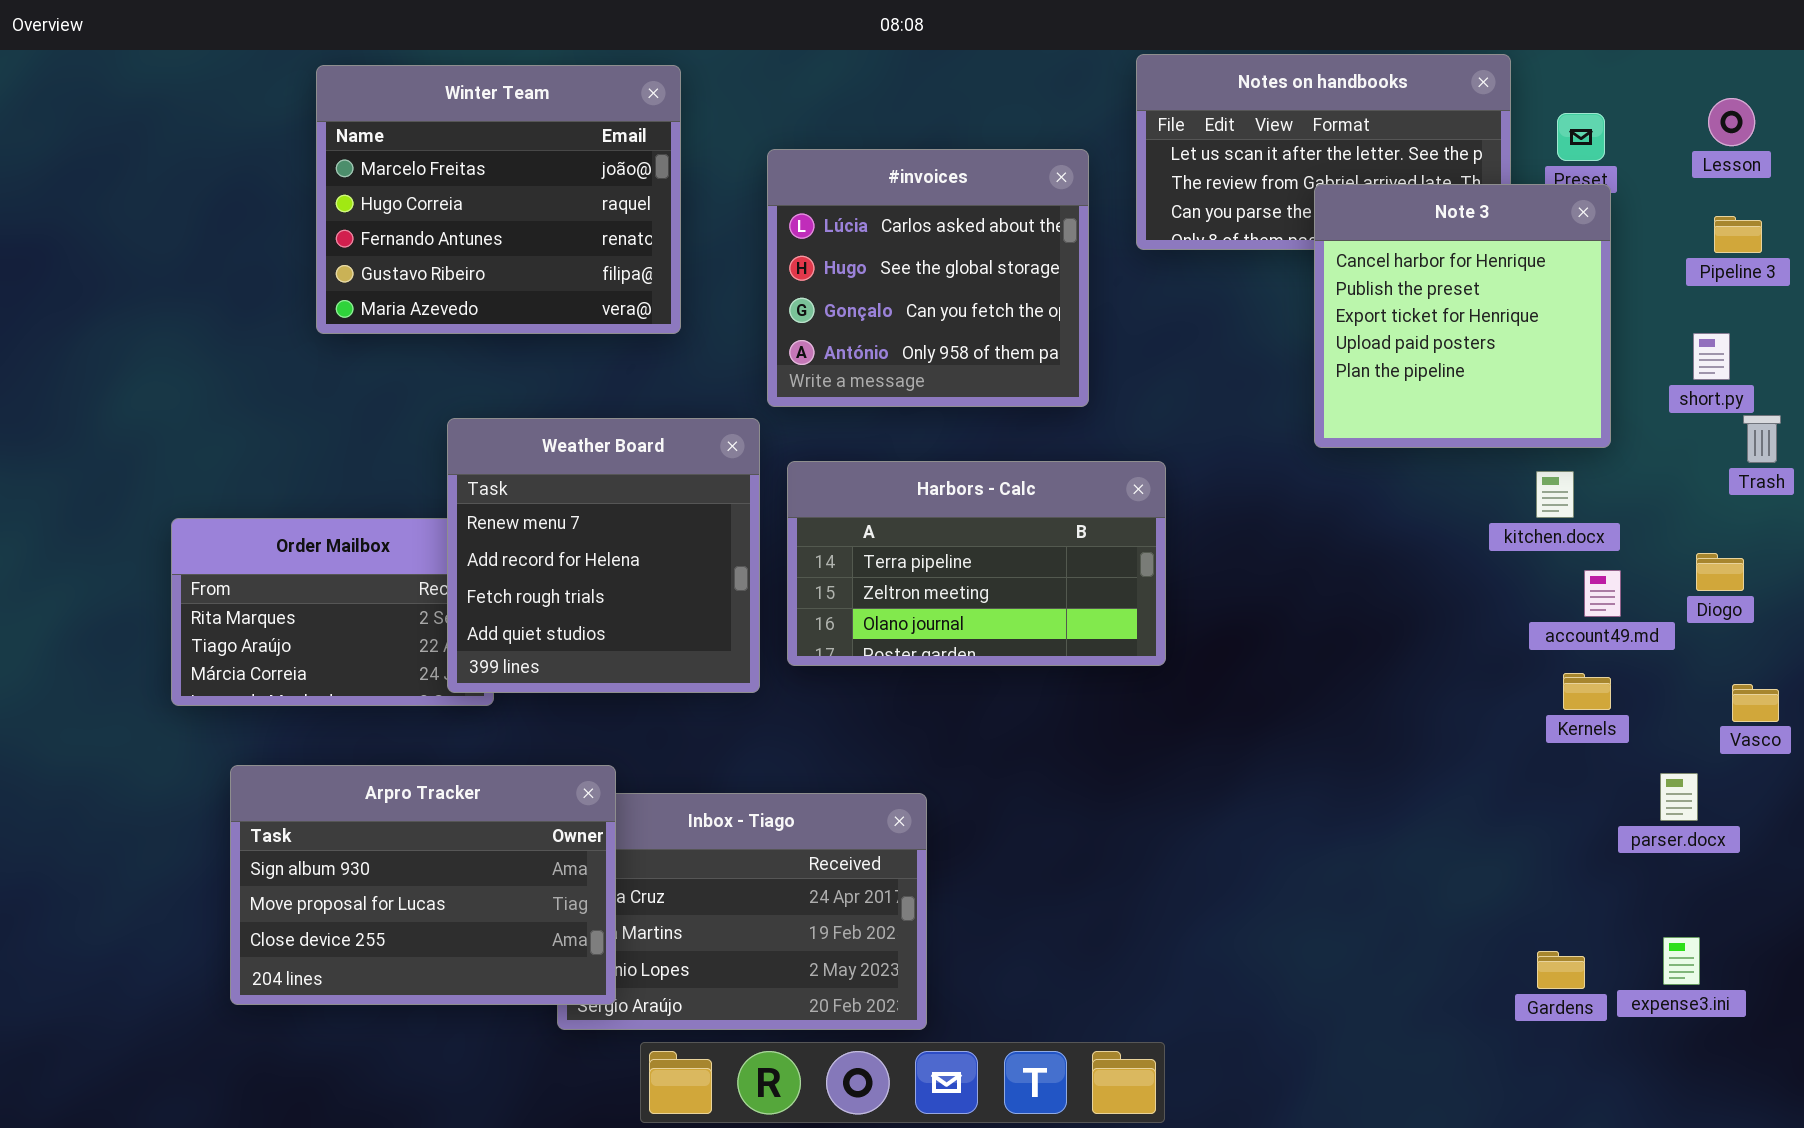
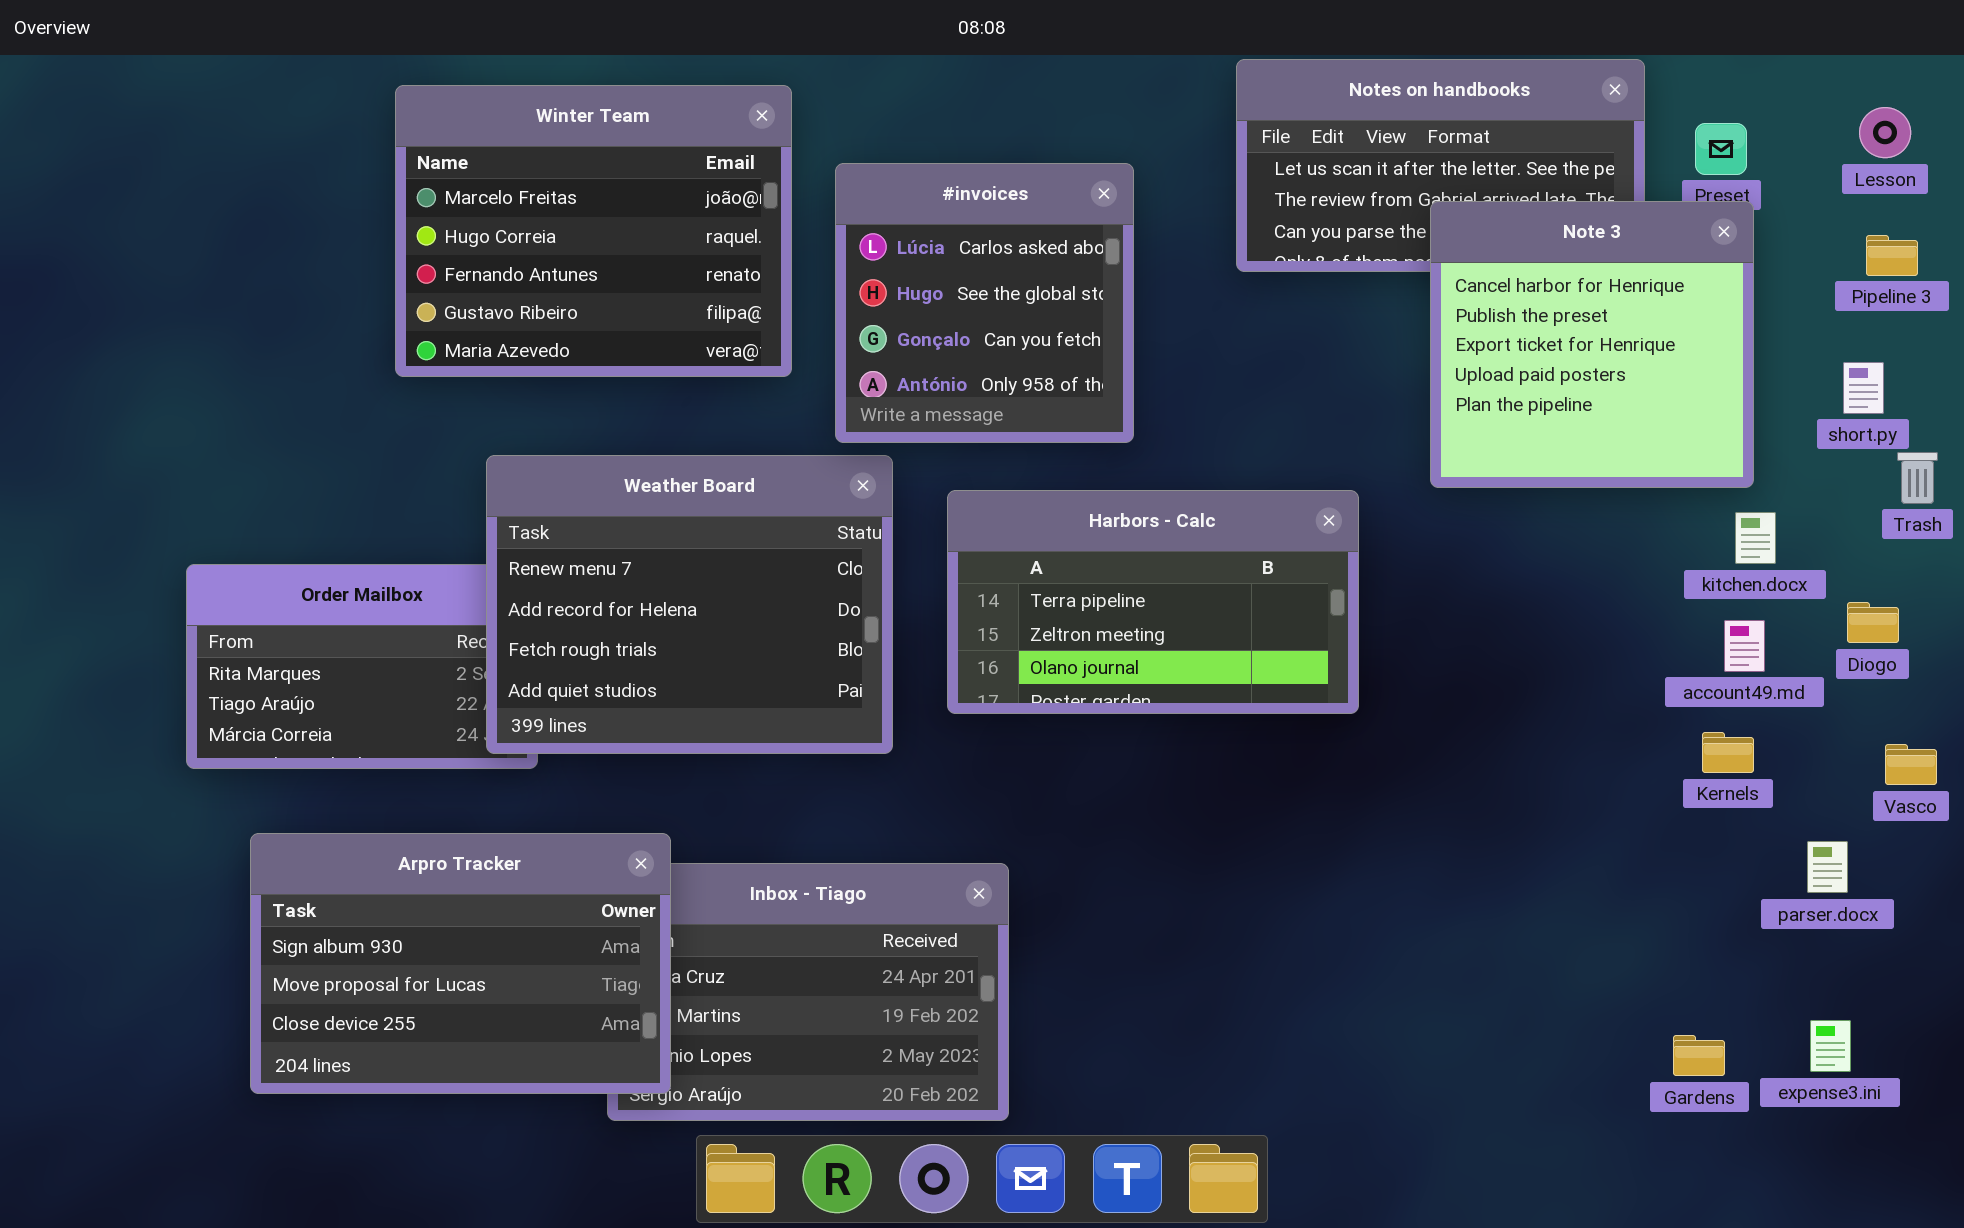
Winter Team: [316,65,681,334] -> [395,85,792,377], moved
#invoices: [767,149,1089,407] -> [835,163,1134,443], resized
Weather Board: [447,418,760,693] -> [486,455,893,754], resized
Harbors - Calc: [787,461,1166,666] -> [947,490,1359,714], moved
kitchen.docx: [1536,471,1574,518] -> [1735,512,1776,564], moved

